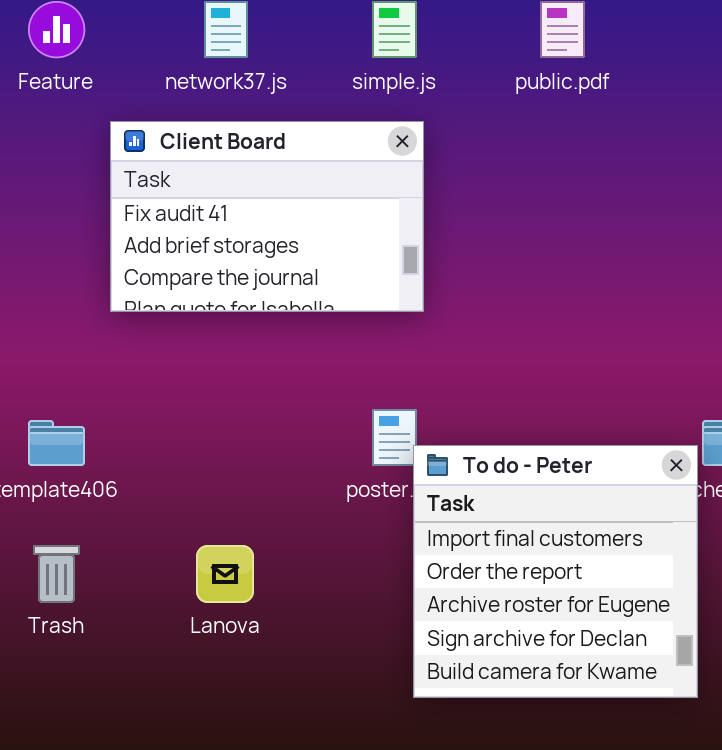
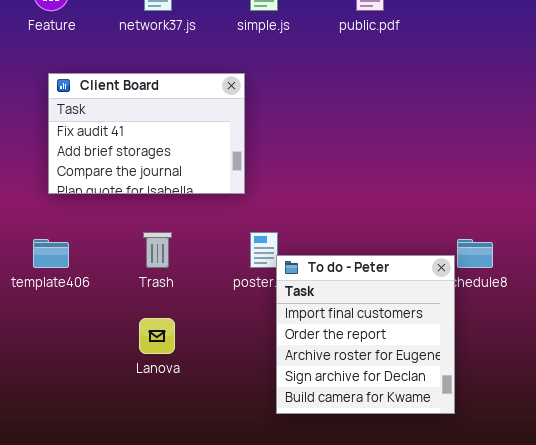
Client Board: [110,121,424,312] -> [48,73,245,194], moved
Trash: [33,545,80,603] -> [143,232,172,268], moved

